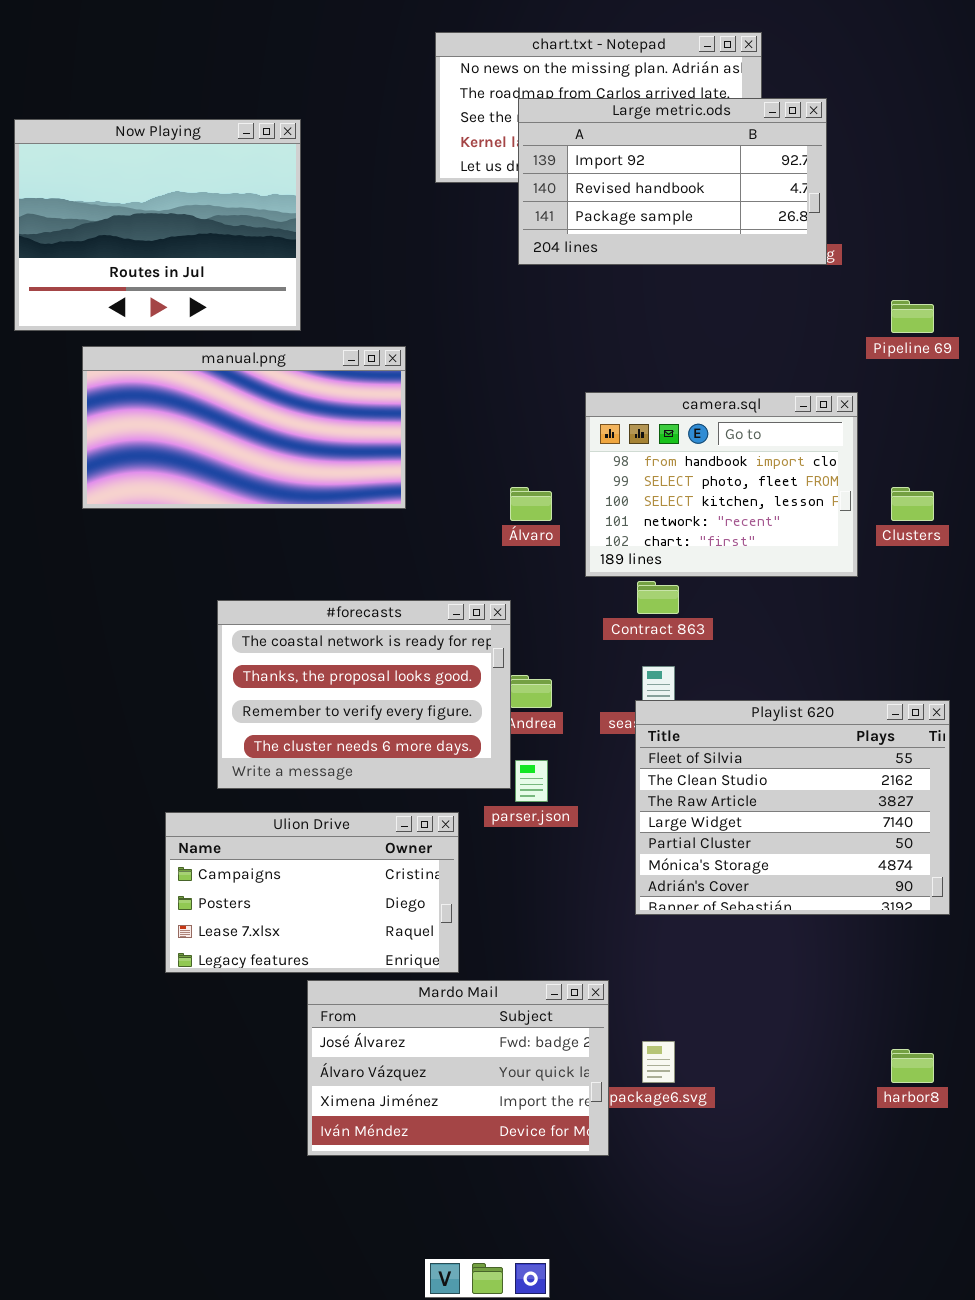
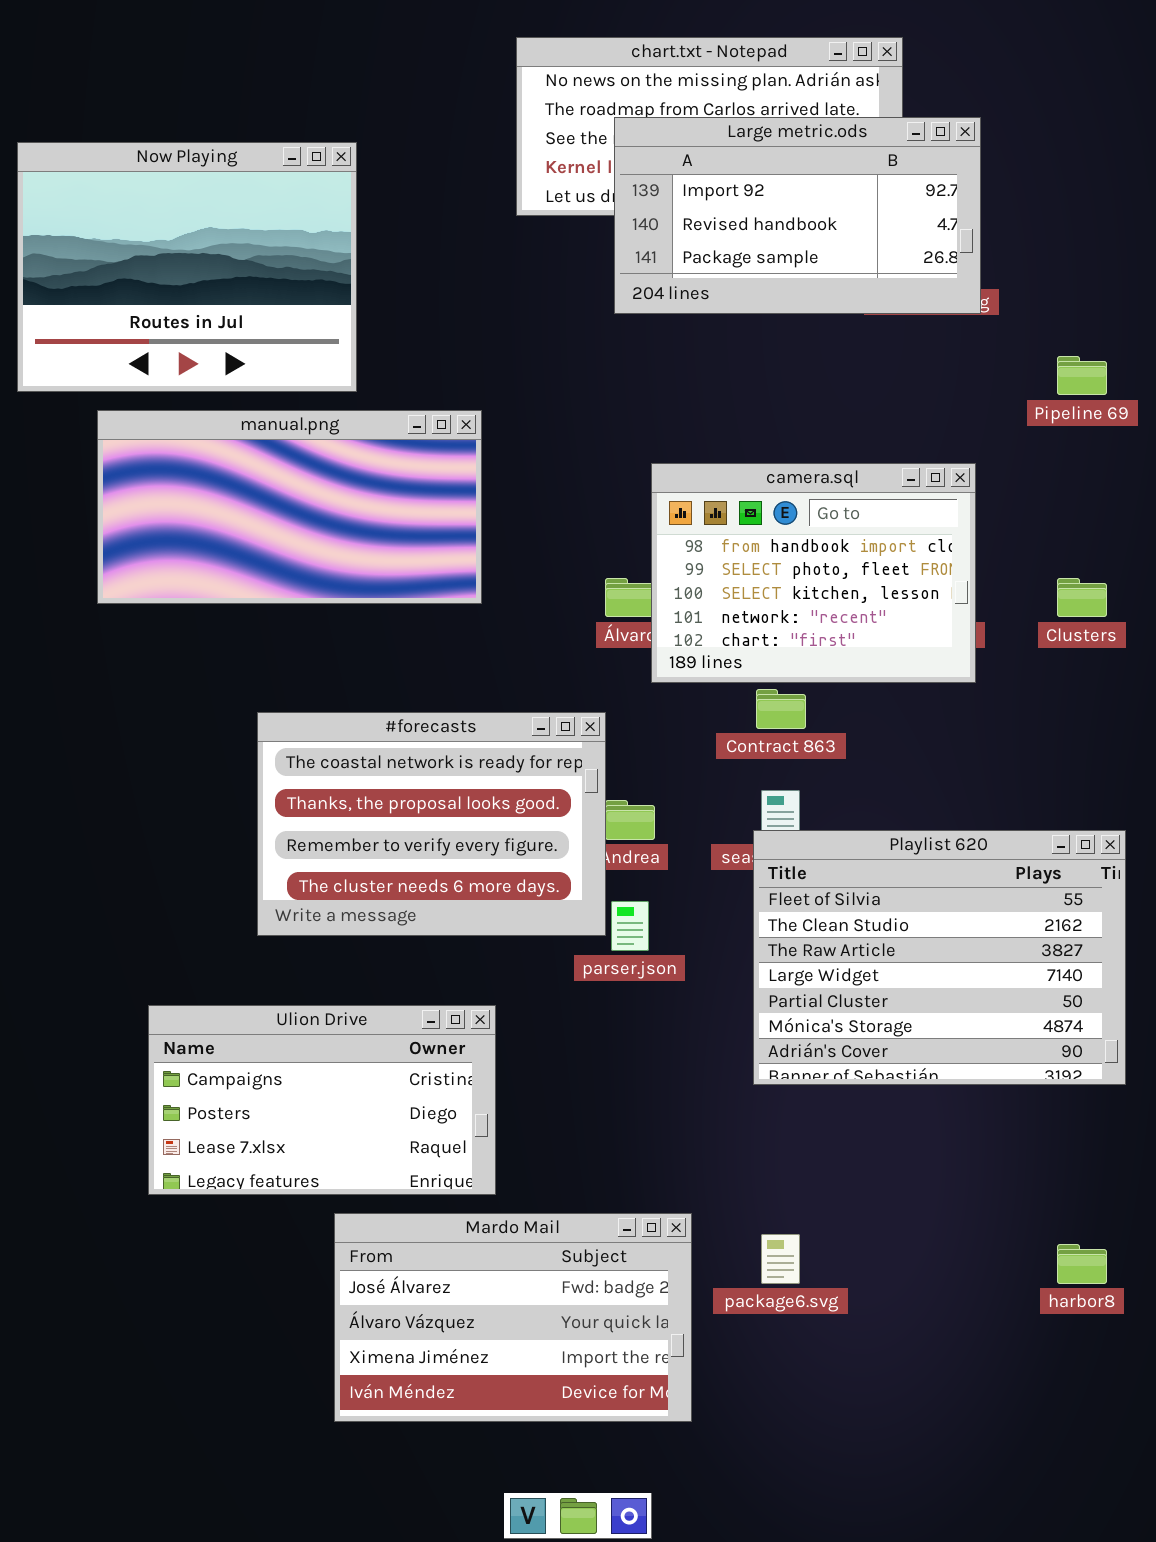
camera.sql: [585,392,858,577] -> [651,463,976,683], moved
Ulion Drive: [165,812,459,973] -> [148,1005,496,1195], moved
Mardo Mail: [307,980,609,1156] -> [334,1213,692,1422], moved

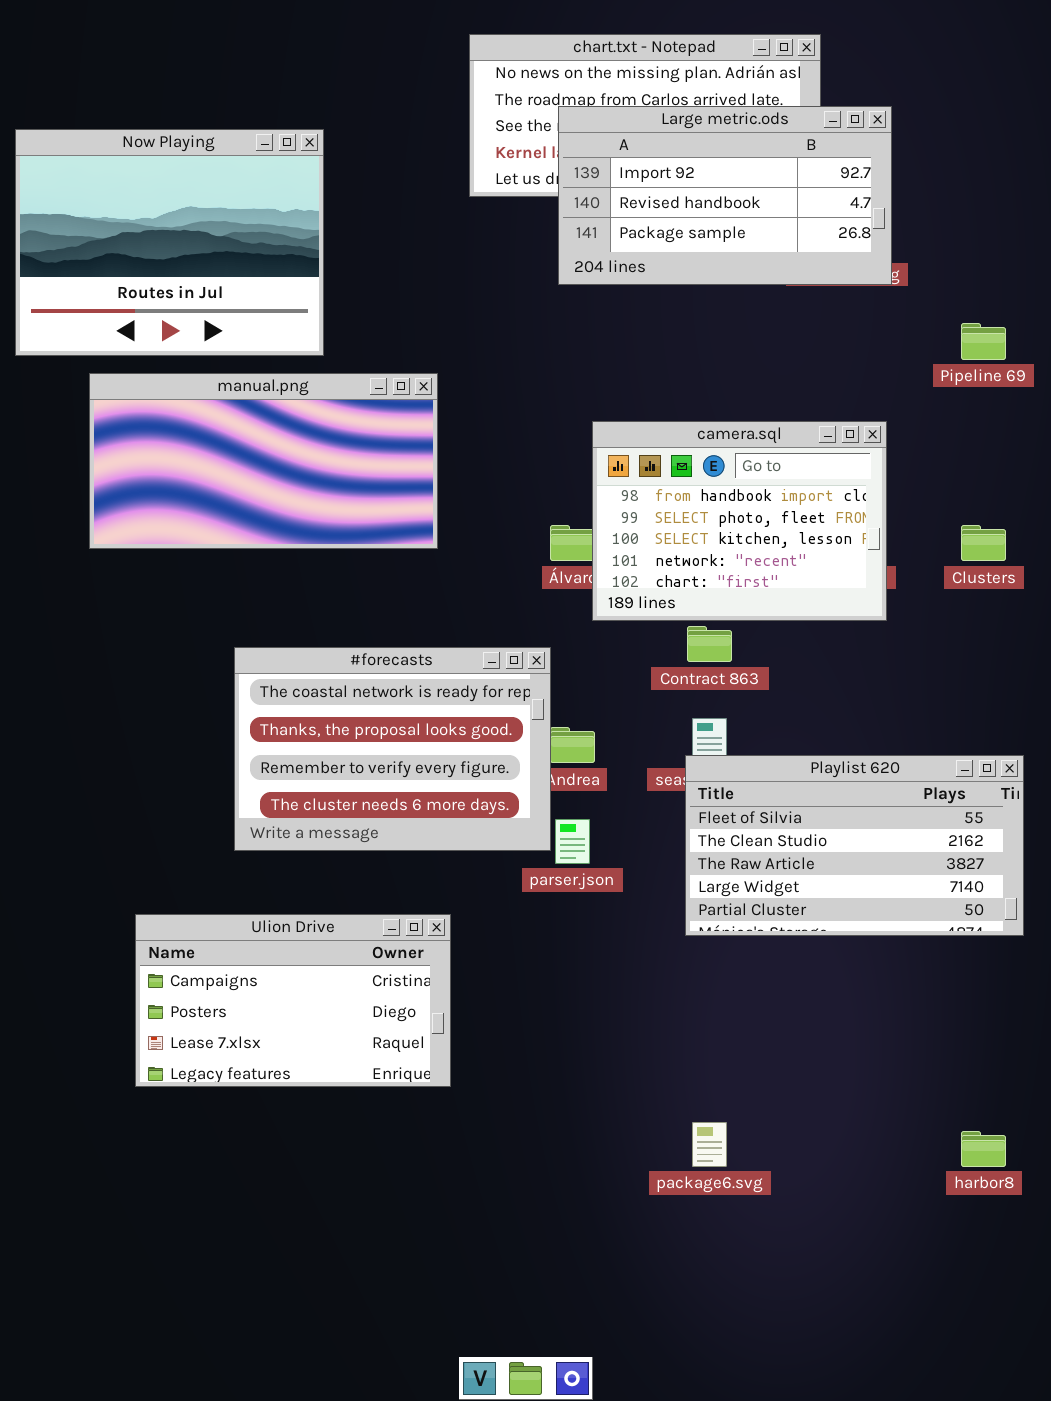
Playlist 620: [753,830,1126,1085] -> [685,755,1024,936], resized
Mardo Mail: [334,1213,692,1422] -> none, closed

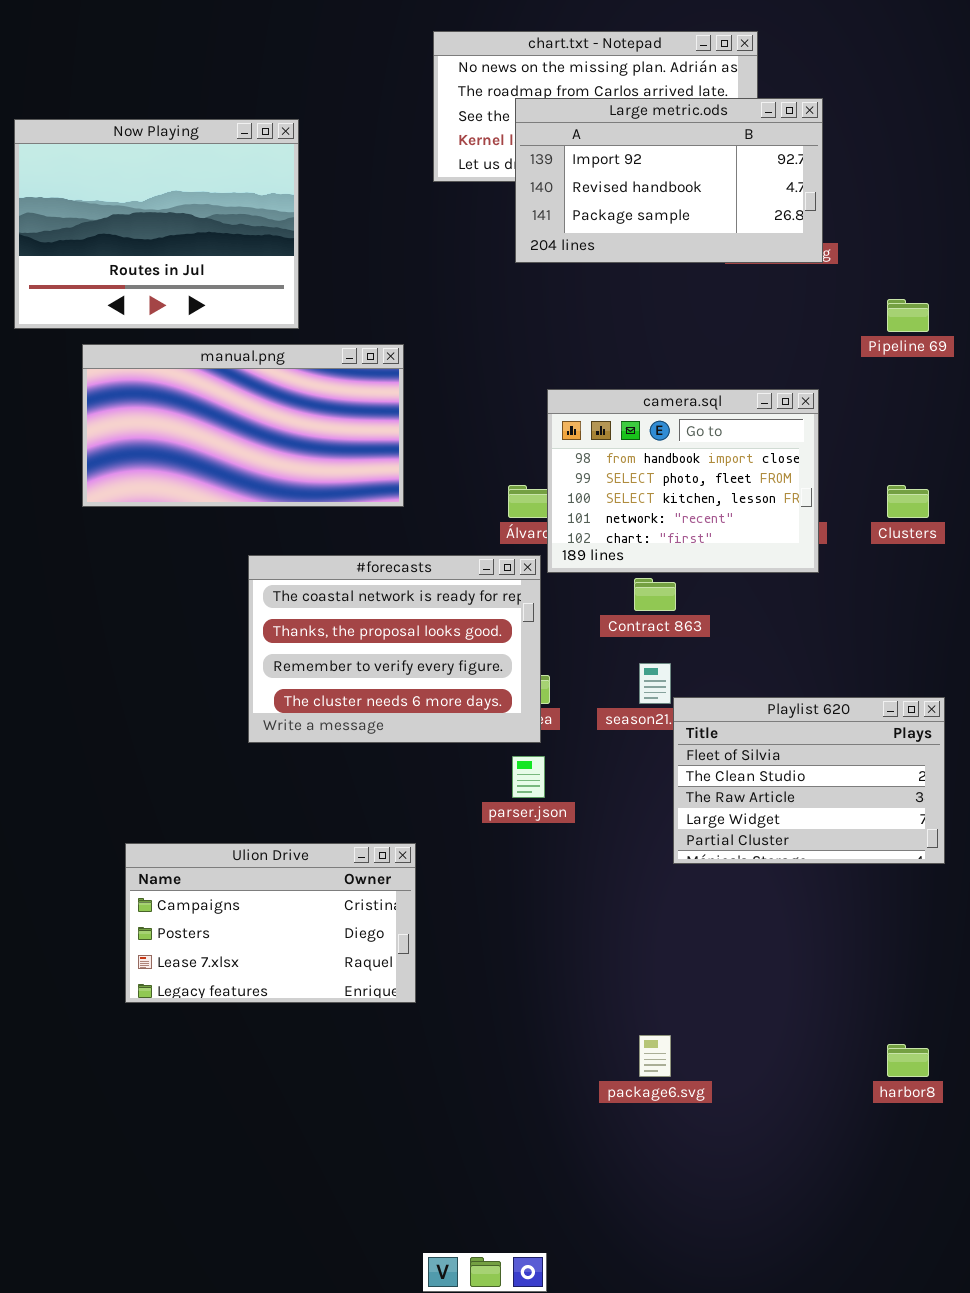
#forecasts: [234,647,551,851] -> [248,555,541,743], moved
Playlist 620: [685,755,1024,936] -> [673,697,945,864], resized

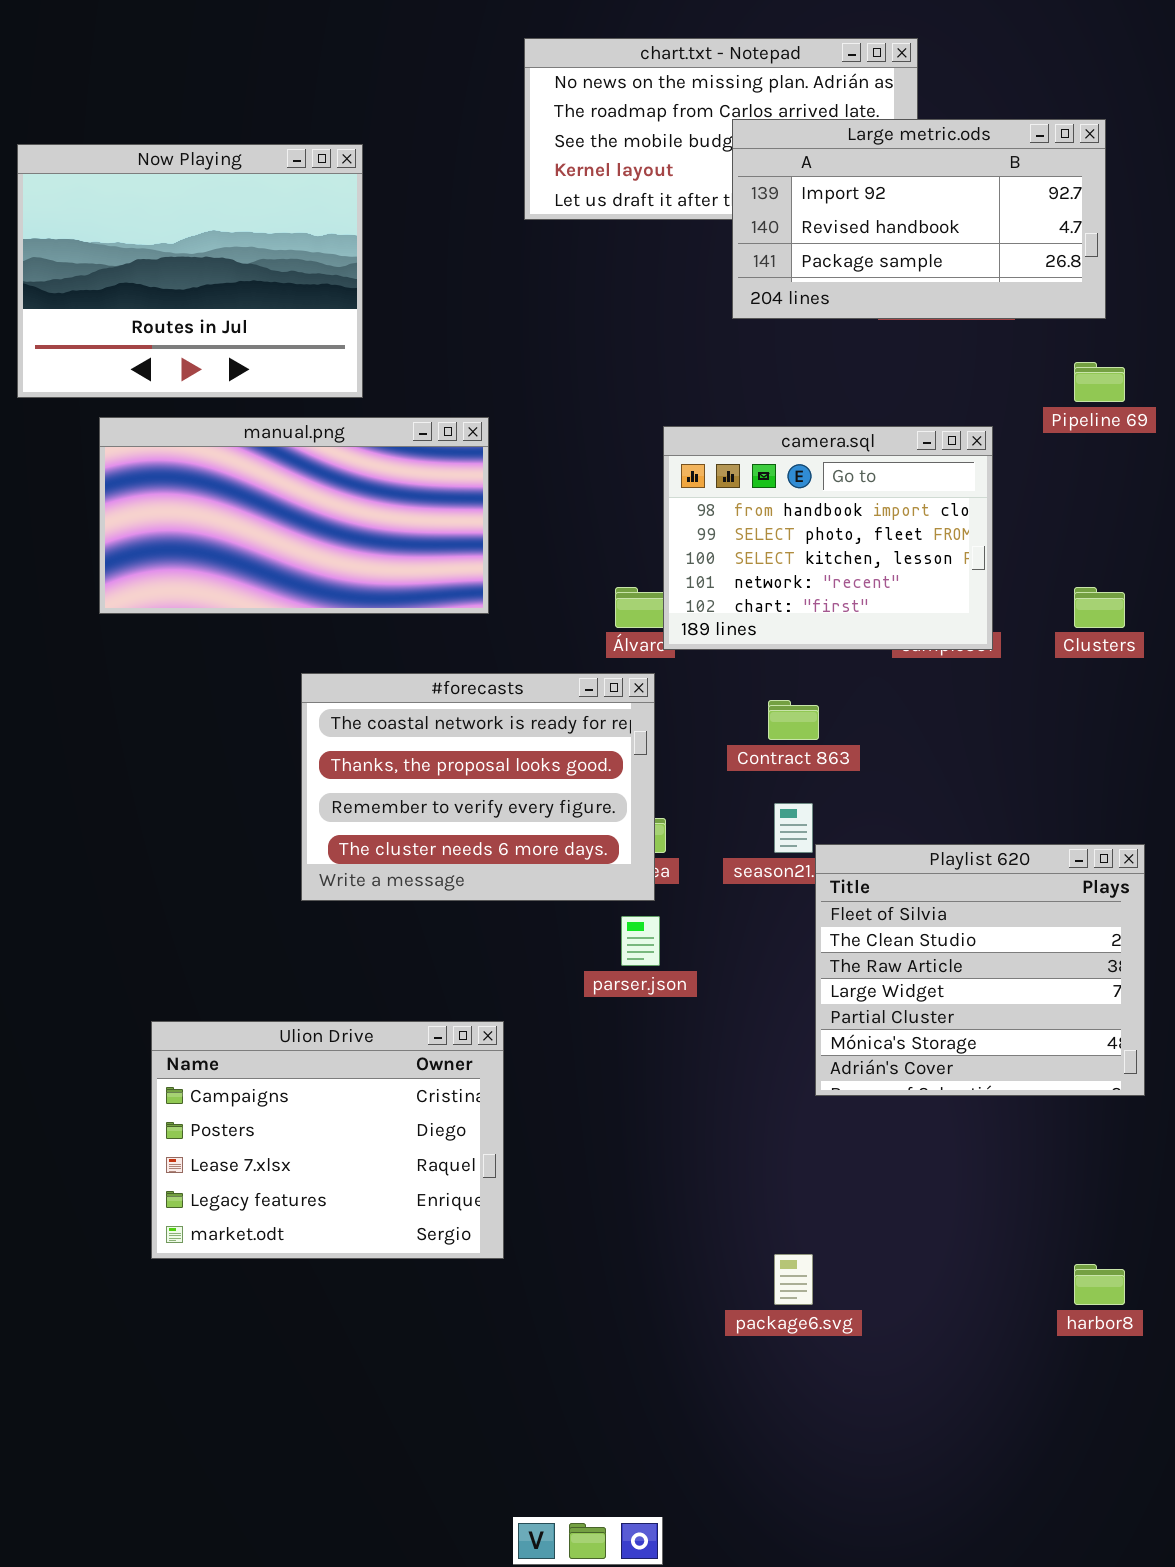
Large metric.ods: [515,98,823,263] -> [732,119,1106,319], moved
camera.sql: [547,389,819,573] -> [663,426,993,650], moved
Playlist 620: [673,697,945,864] -> [815,844,1145,1096], resized
Ulion Drive: [125,843,416,1003] -> [151,1021,504,1259], resized

